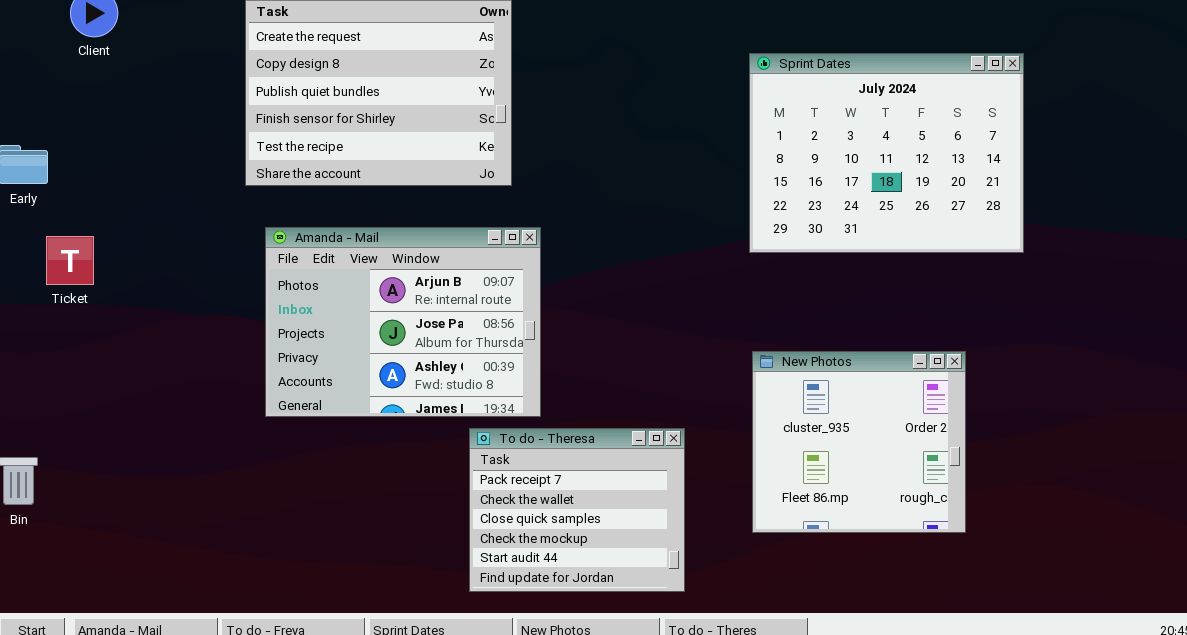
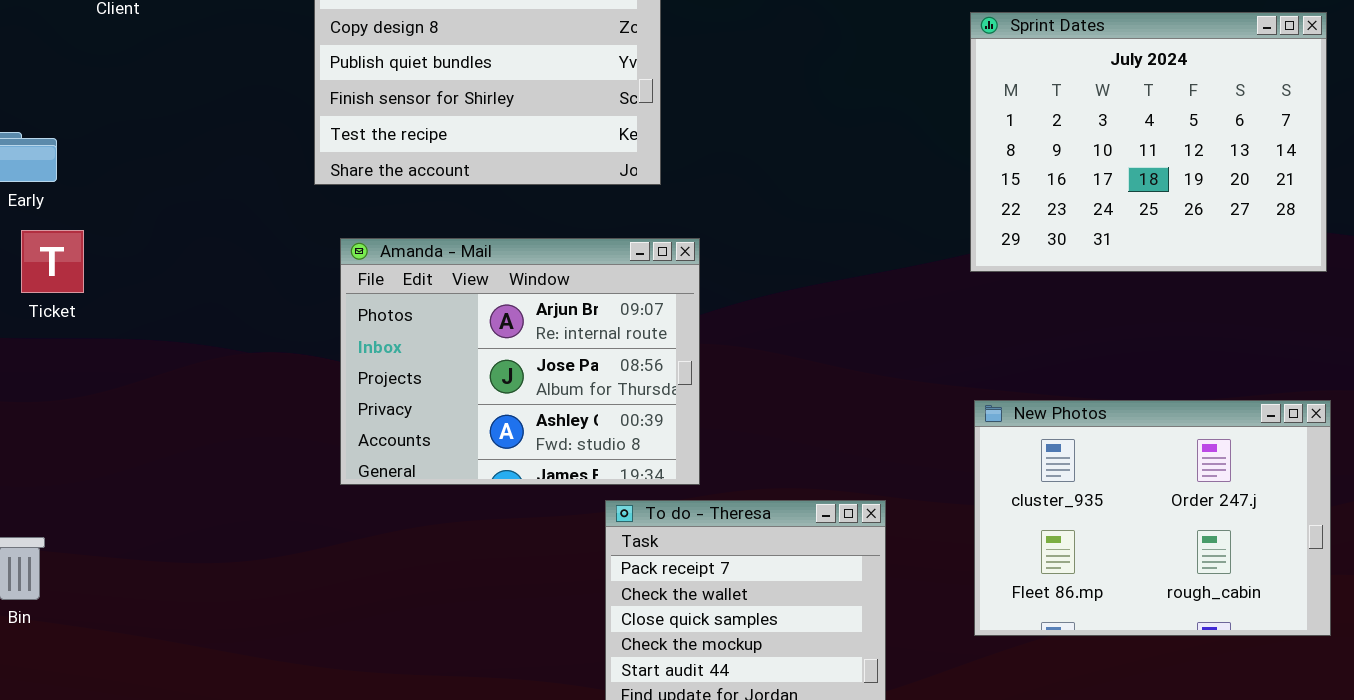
Ticket: [46,236,94,285] -> [21,230,84,293], moved
New Photos: [752,351,966,533] -> [974,400,1331,636], resized

